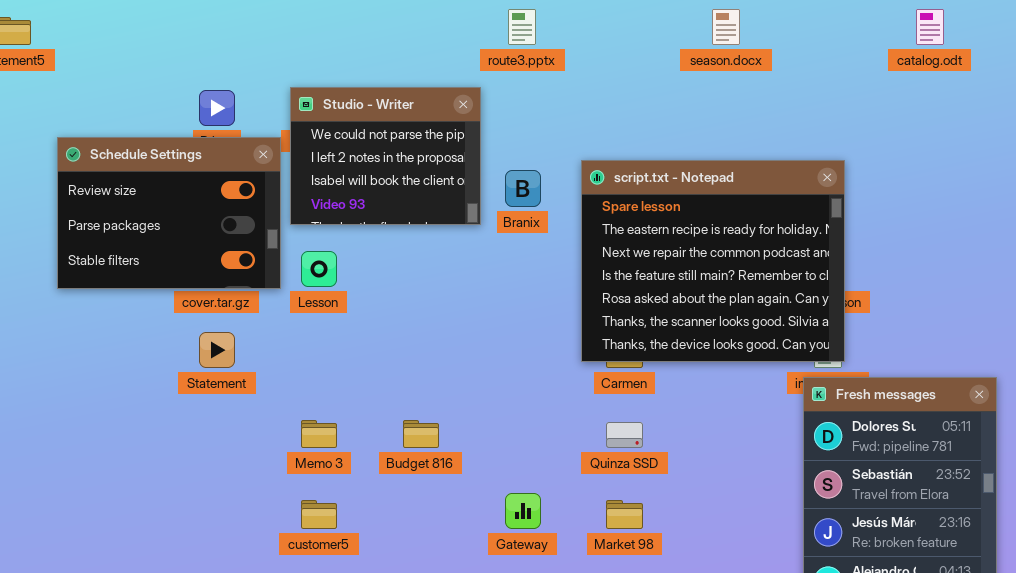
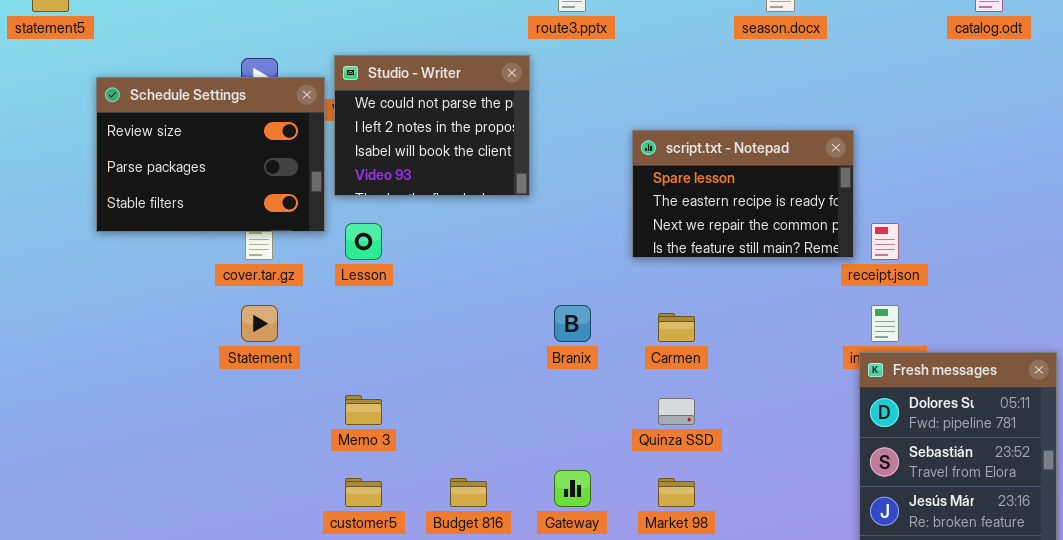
Schedule Settings: [57,137,281,289] -> [96,77,325,232], moved
script.txt - Notepad: [581,160,845,362] -> [632,130,854,258], resized
Branix: [505,170,541,207] -> [554,305,591,342], moved
Budget 816: [403,420,439,448] -> [450,478,487,507], moved

